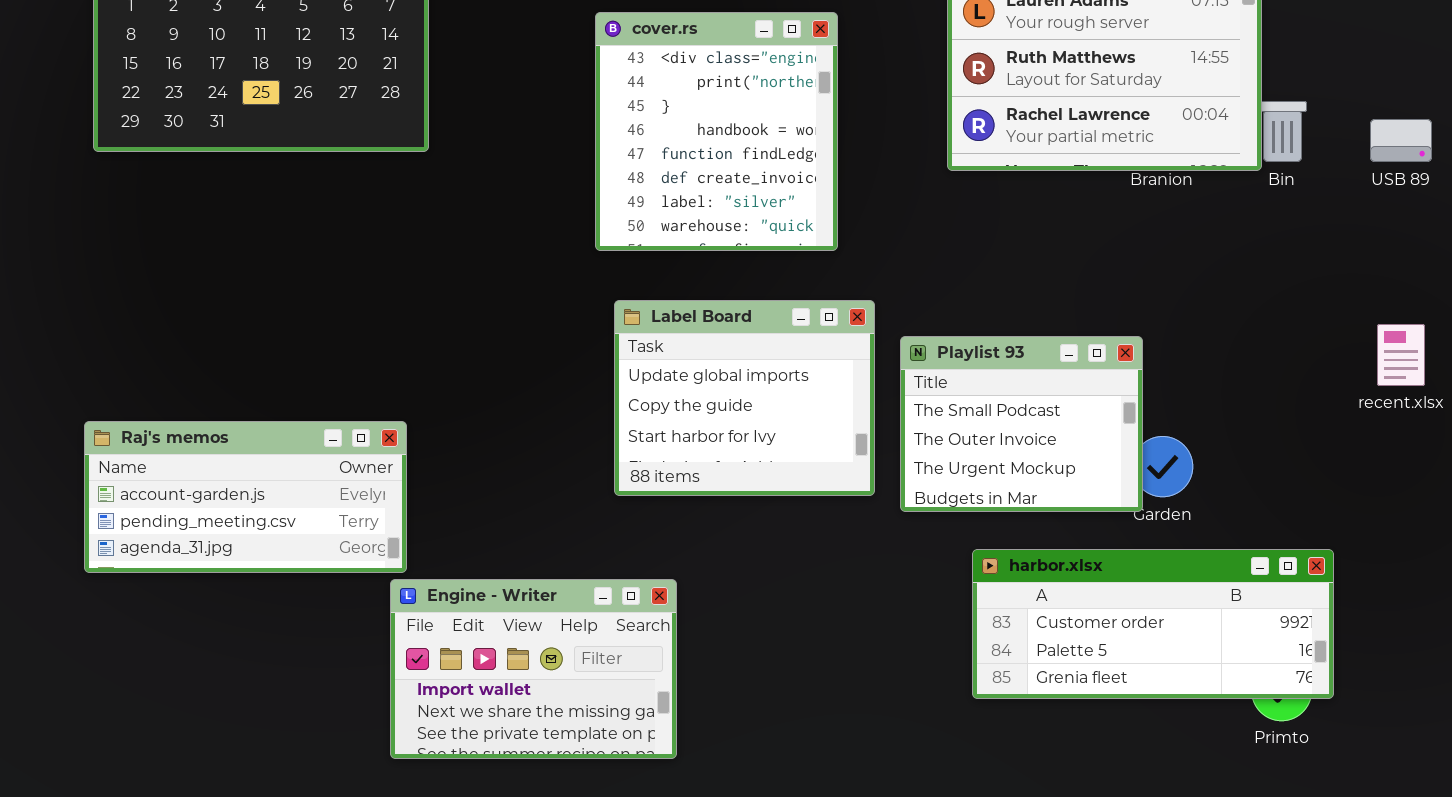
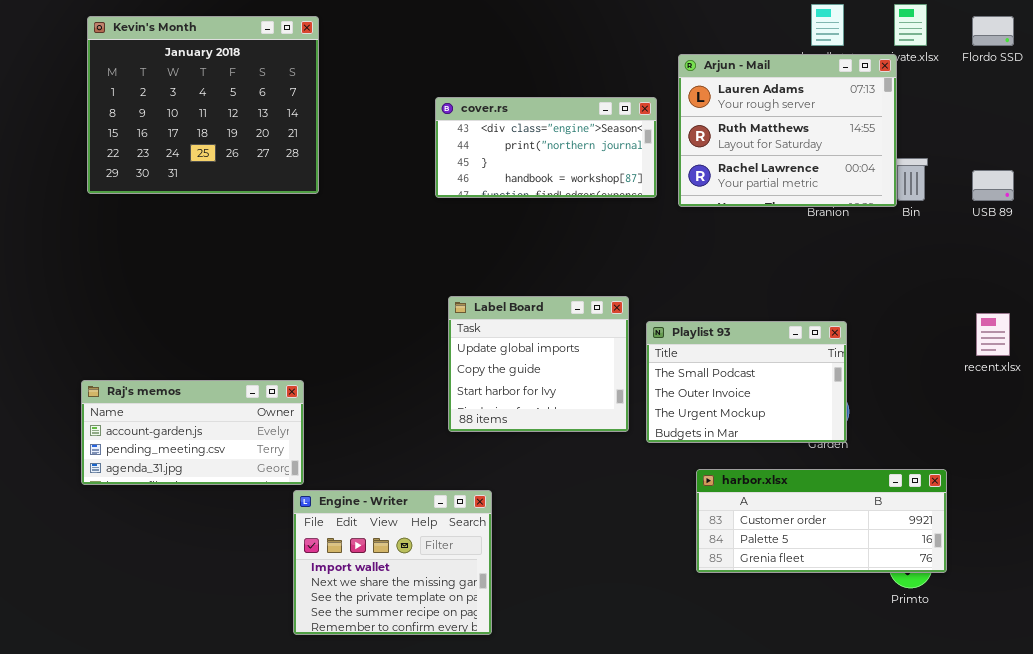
cover.rs: [595,12,838,251] -> [435,97,657,198], resized
Playlist 93: [900,336,1143,512] -> [646,321,847,443], resized
Engine - Writer: [390,579,677,759] -> [293,490,492,635], resized

